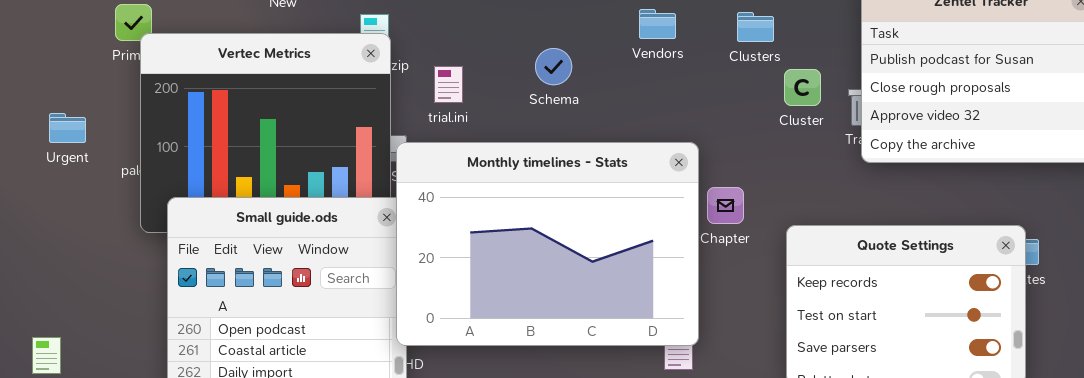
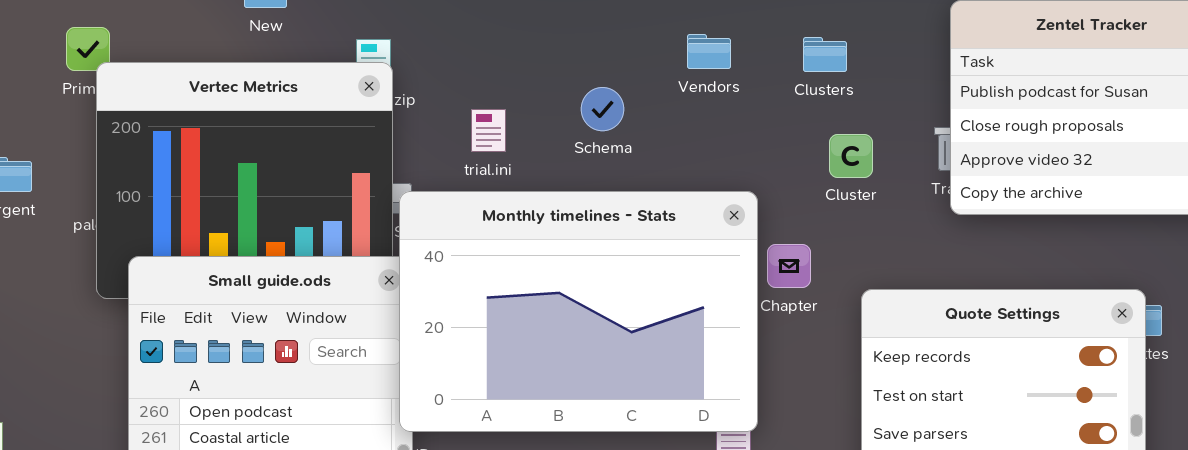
Schema: [535,48,572,85] -> [581,87,624,131], moved
trial.ini: [434,66,463,103] -> [471,109,506,152], moved
Cluster: [784,69,821,106] -> [829,134,873,178], moved

